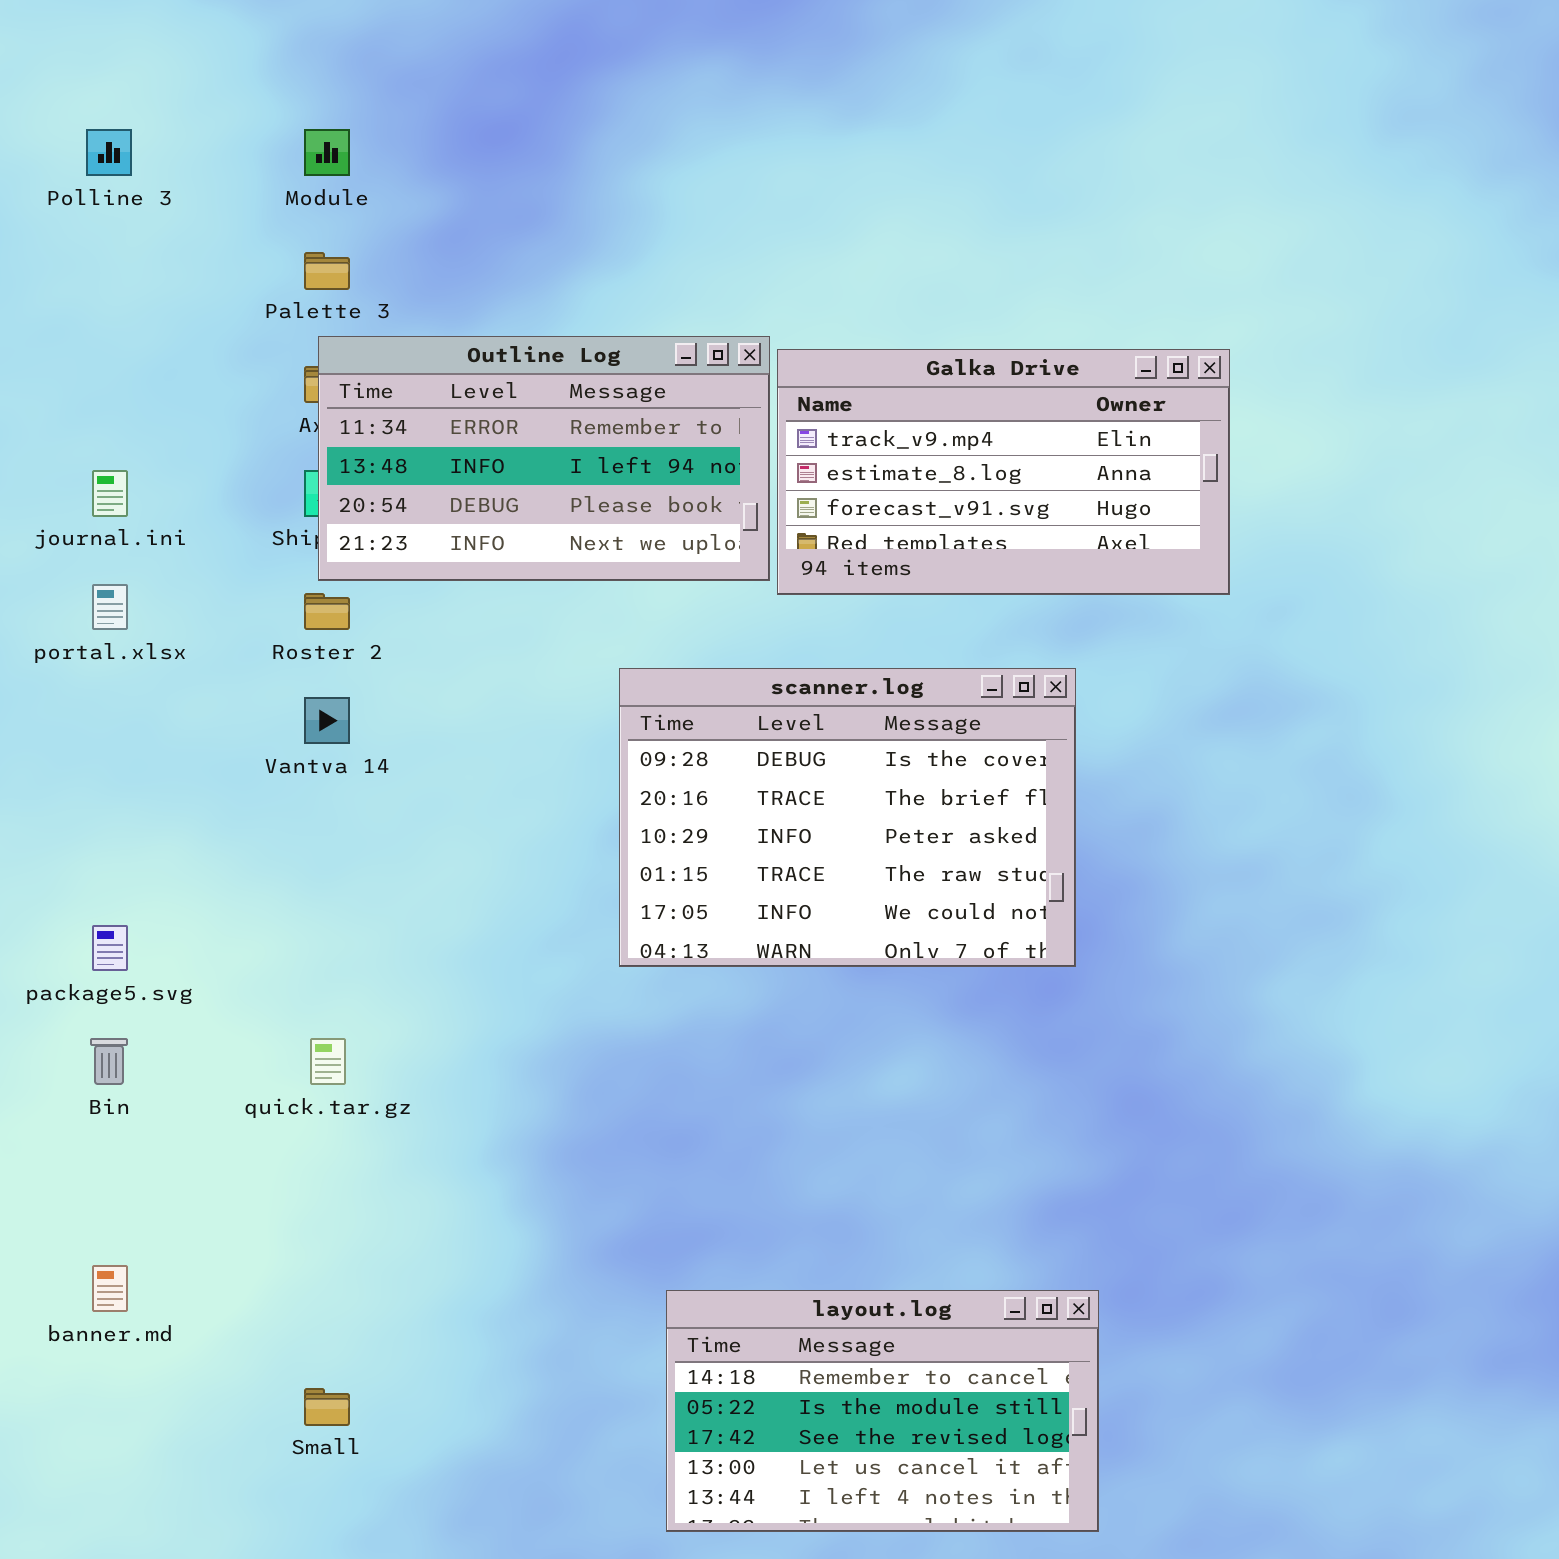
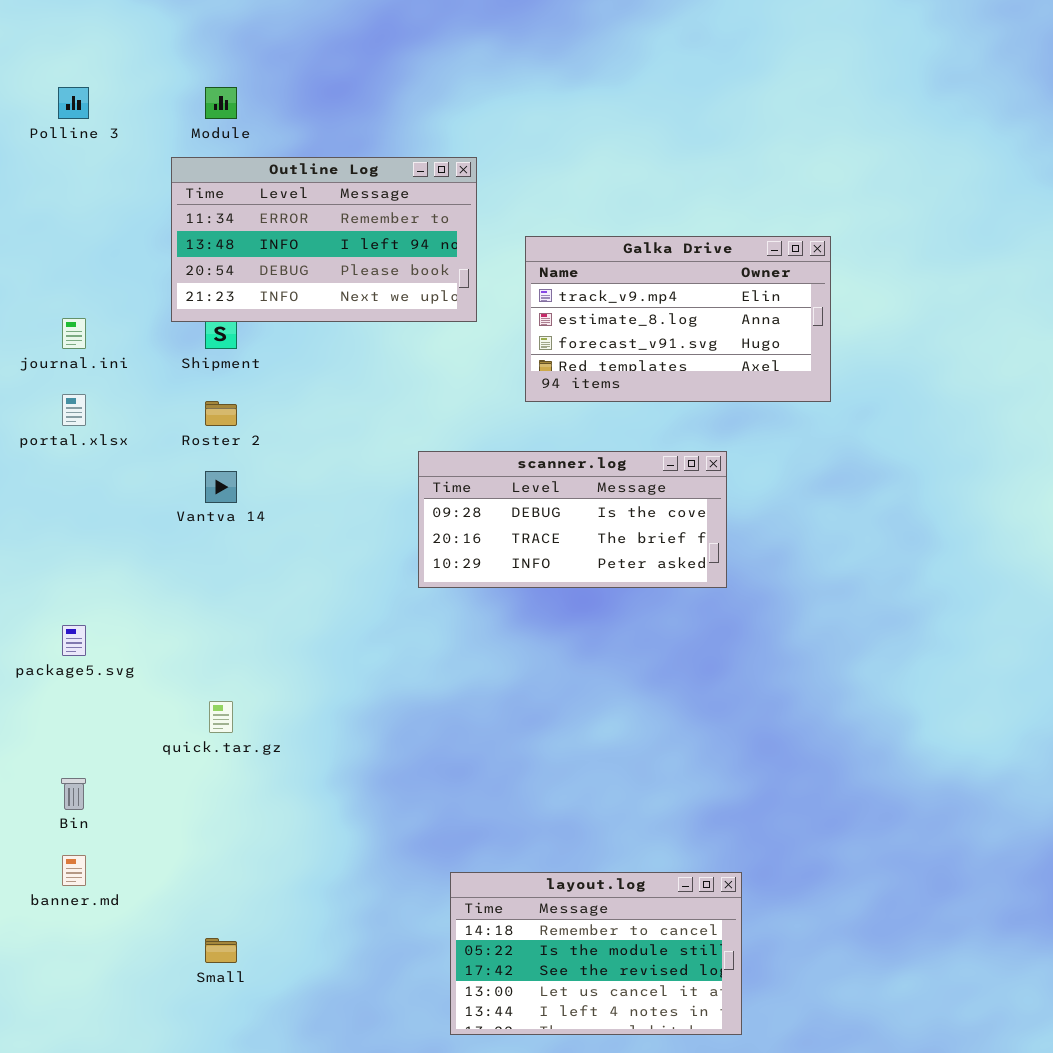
Outline Log: [318,336,770,581] -> [171,157,477,322], moved
scanner.log: [619,668,1076,967] -> [418,451,727,588], resized
Bin: [90,1038,128,1085] -> [61,778,86,810], moved

